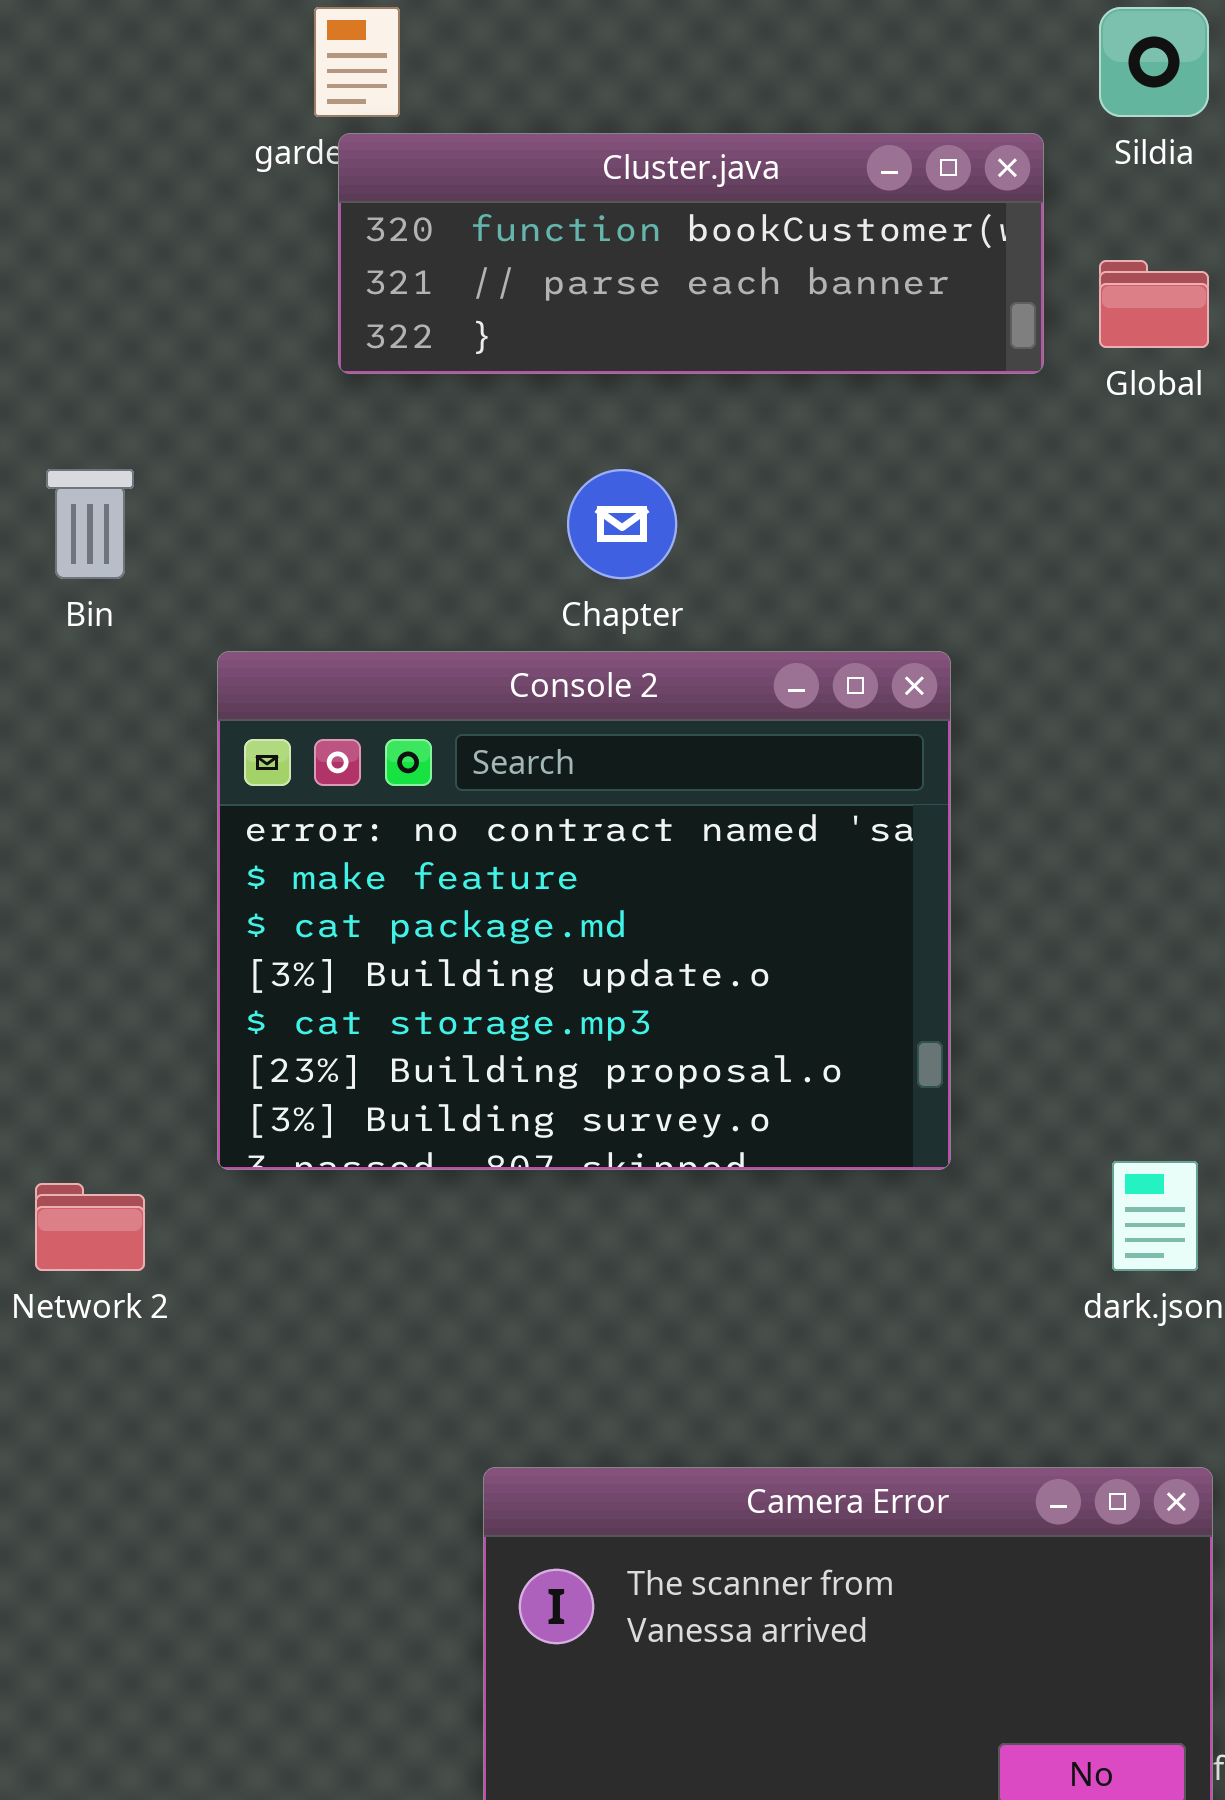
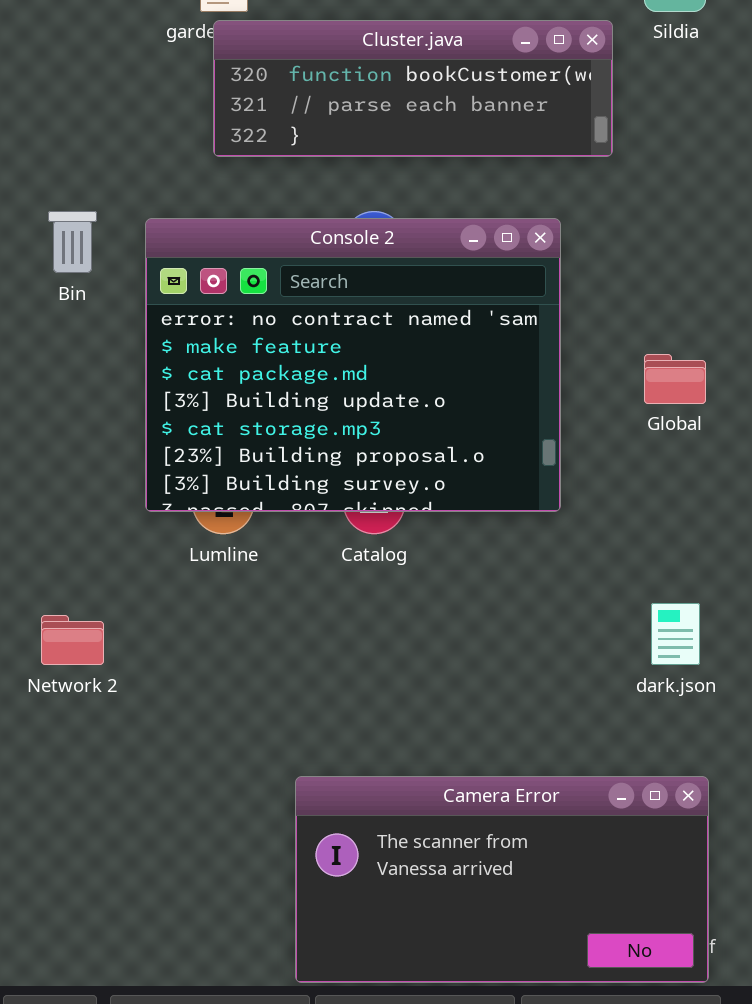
Global: [1099,260,1209,348] -> [644,354,706,404], moved
Console 2: [217,651,951,1170] -> [145,218,561,512], moved

